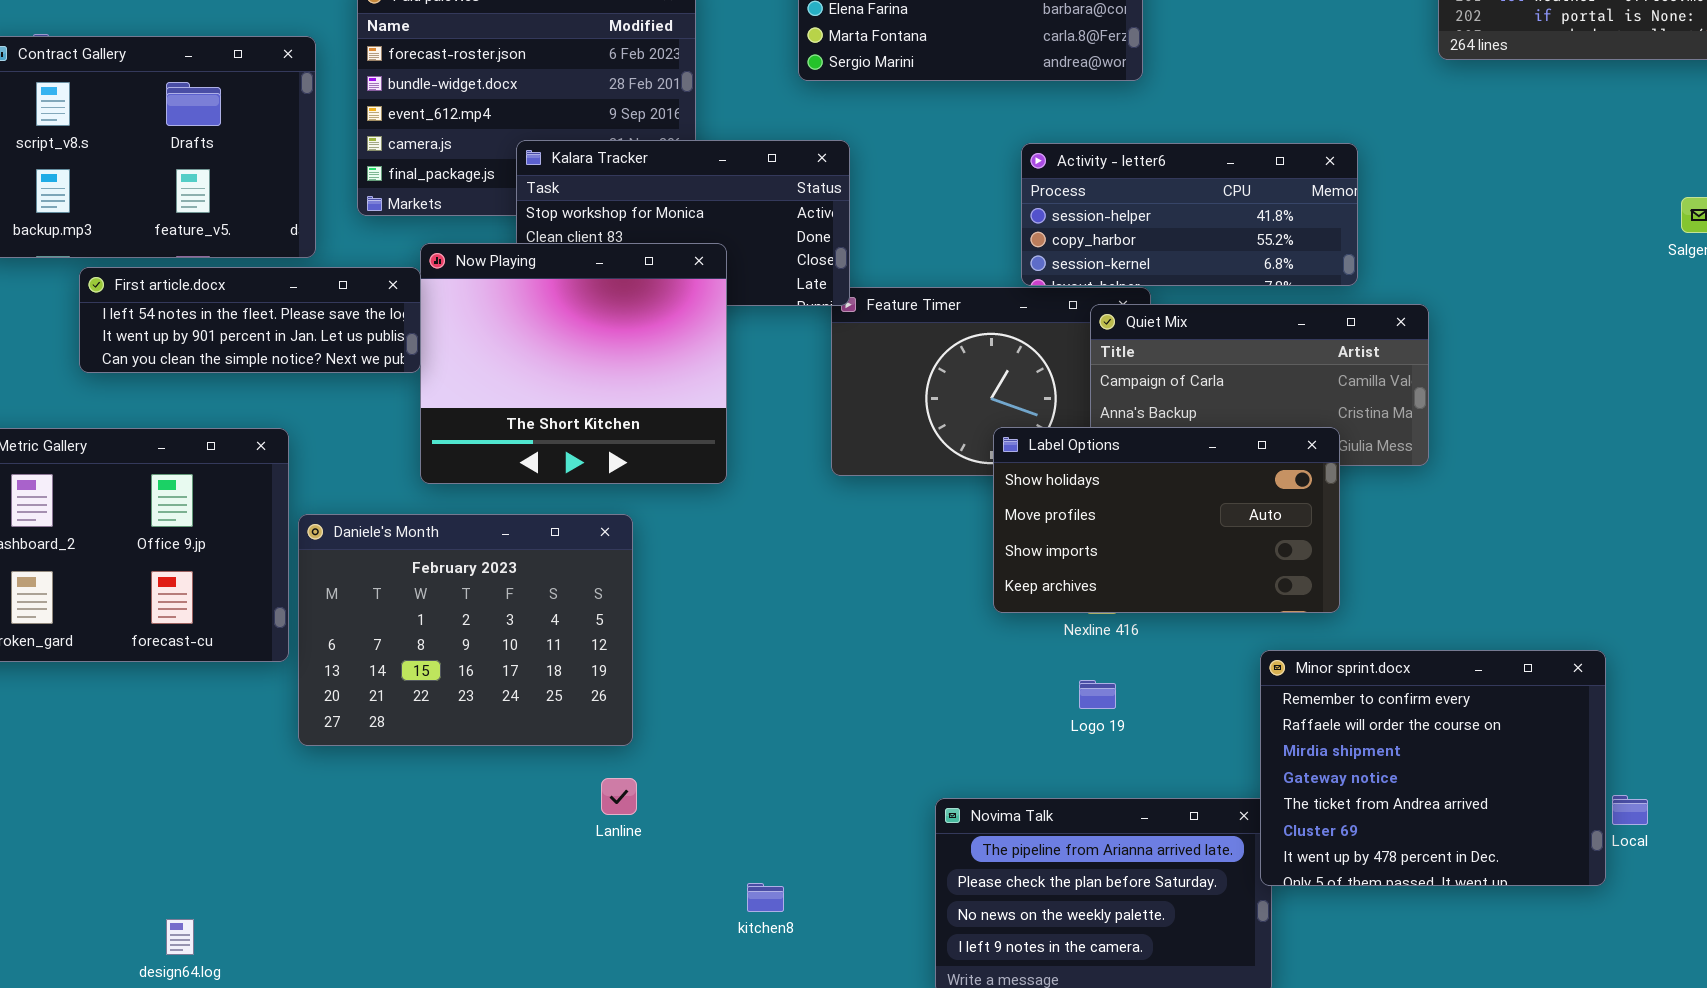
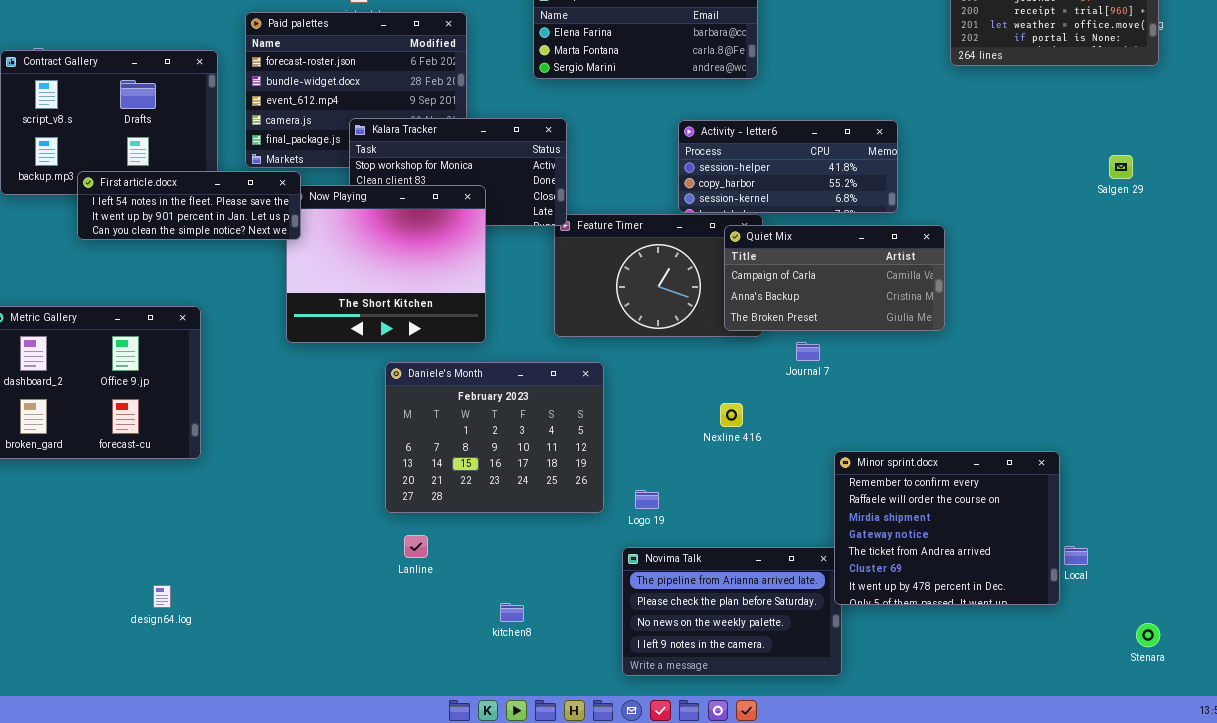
First article.docx: [79,267,421,373] -> [77,171,301,240], moved
Label Options: [993,427,1340,613] -> none, closed
Daniele's Month: [298,514,633,746] -> [385,362,604,513], moved
Logo 19: [1079,680,1116,709] -> [635,490,659,509], moved
design64.log: [166,919,194,955] -> [153,585,171,608], moved

